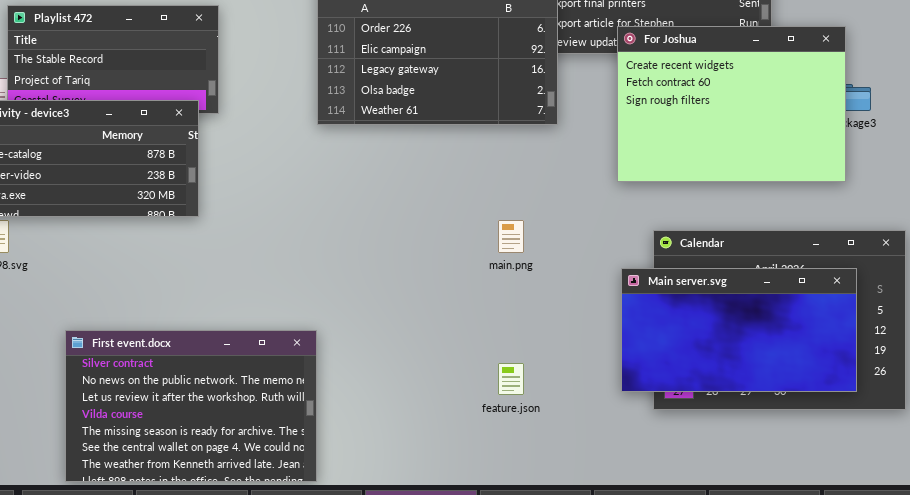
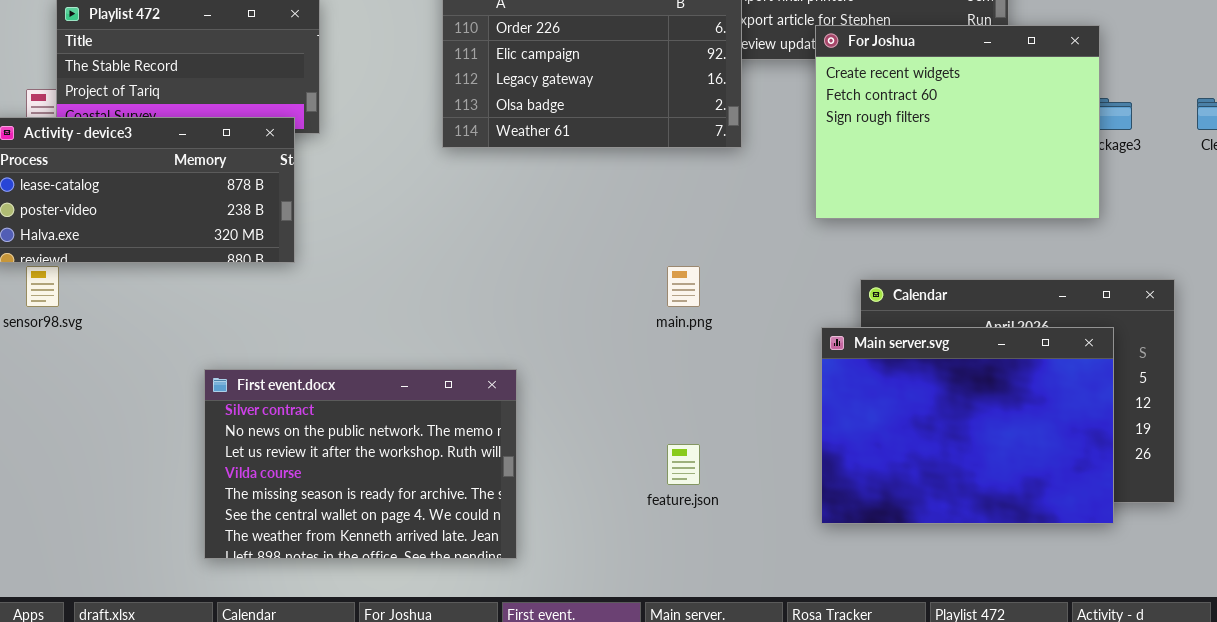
Main server.svg: [621,268,857,392] -> [821,327,1114,524], resized
First event.docx: [65,330,317,482] -> [204,369,517,559], moved

